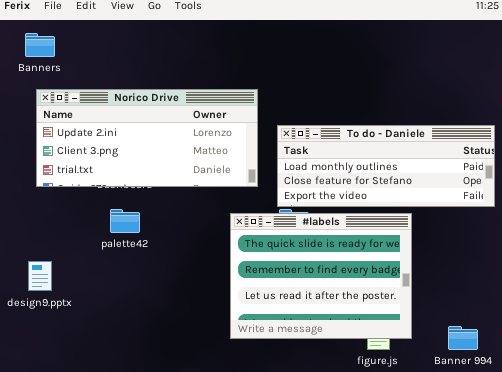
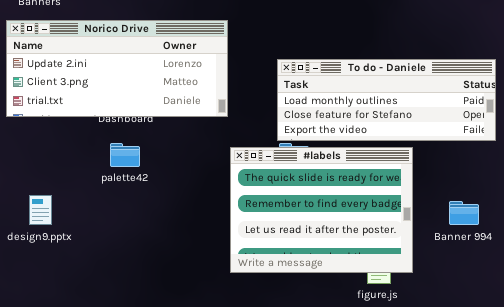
Norico Drive: [36,89,258,187] -> [6,20,228,117], moved
Banner 994: [448,326,478,350] -> [449,201,479,225], moved

